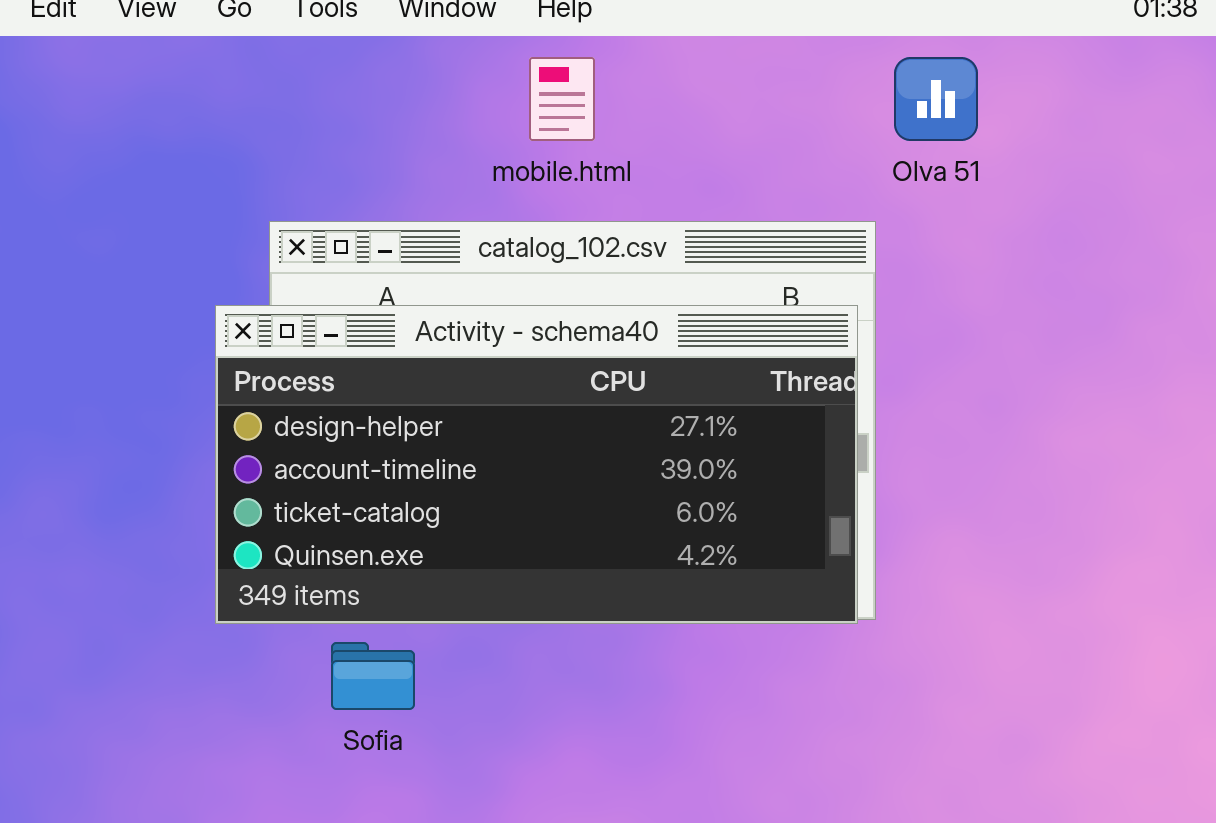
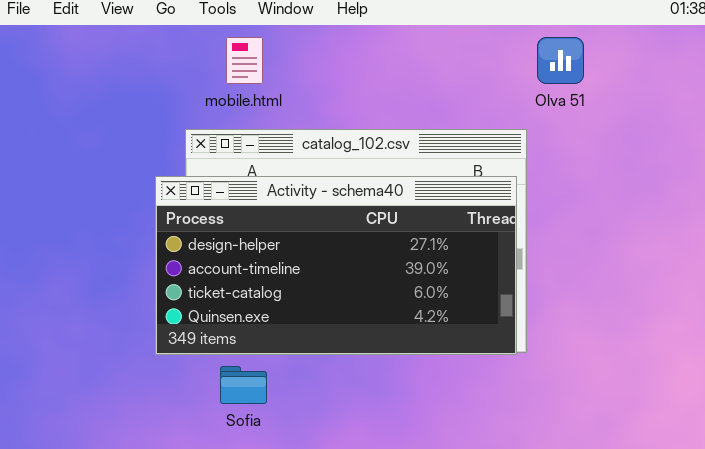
mobile.html: [529,57,595,141] -> [226,37,263,84], moved

